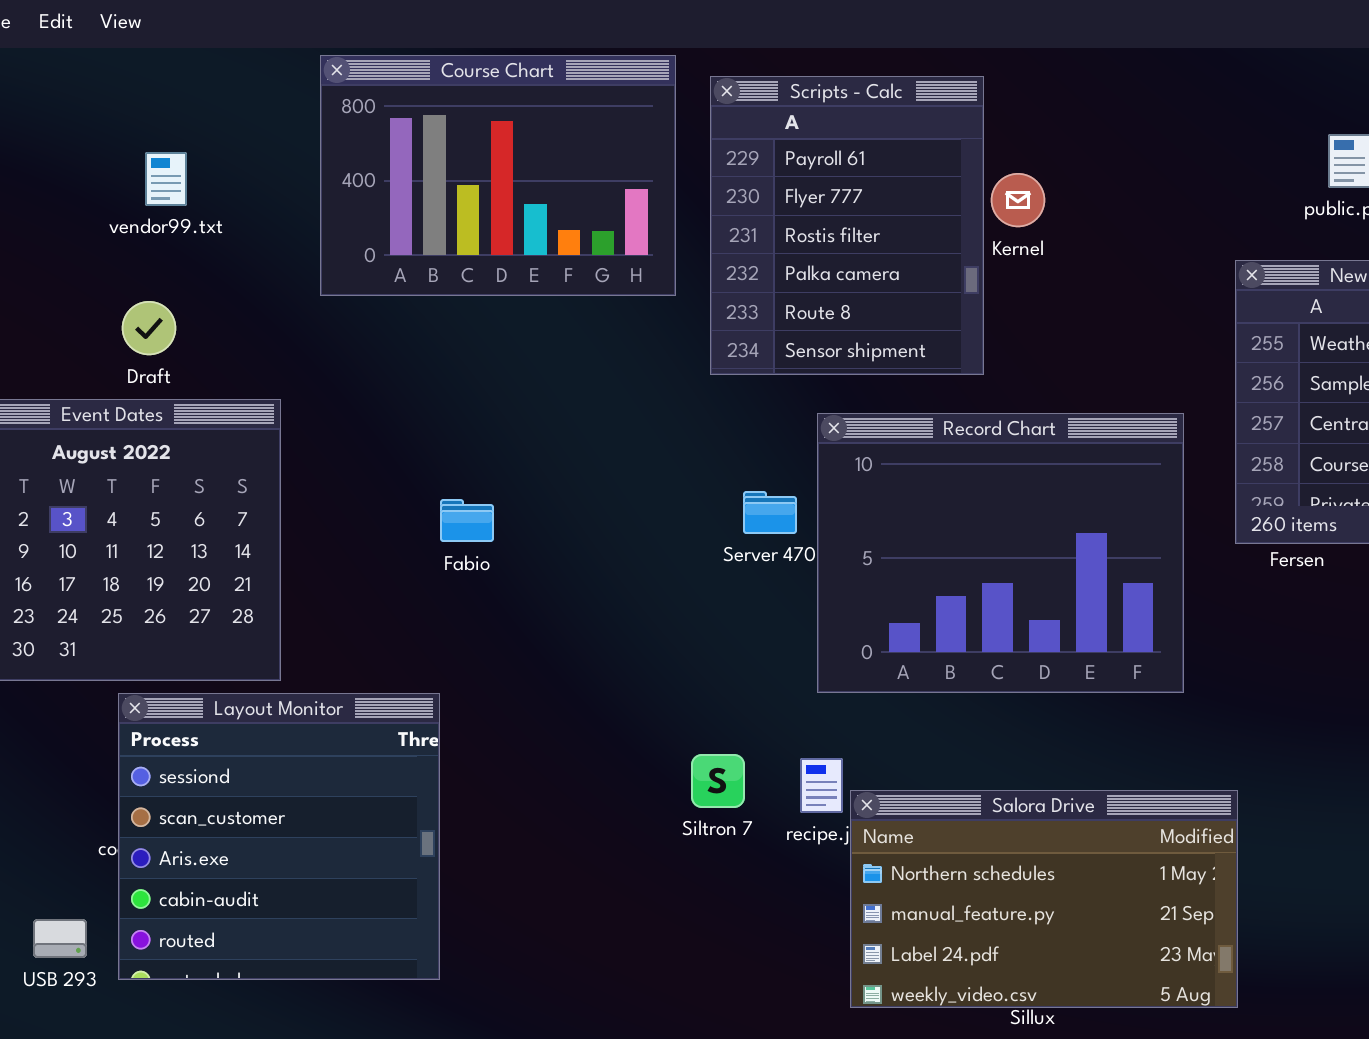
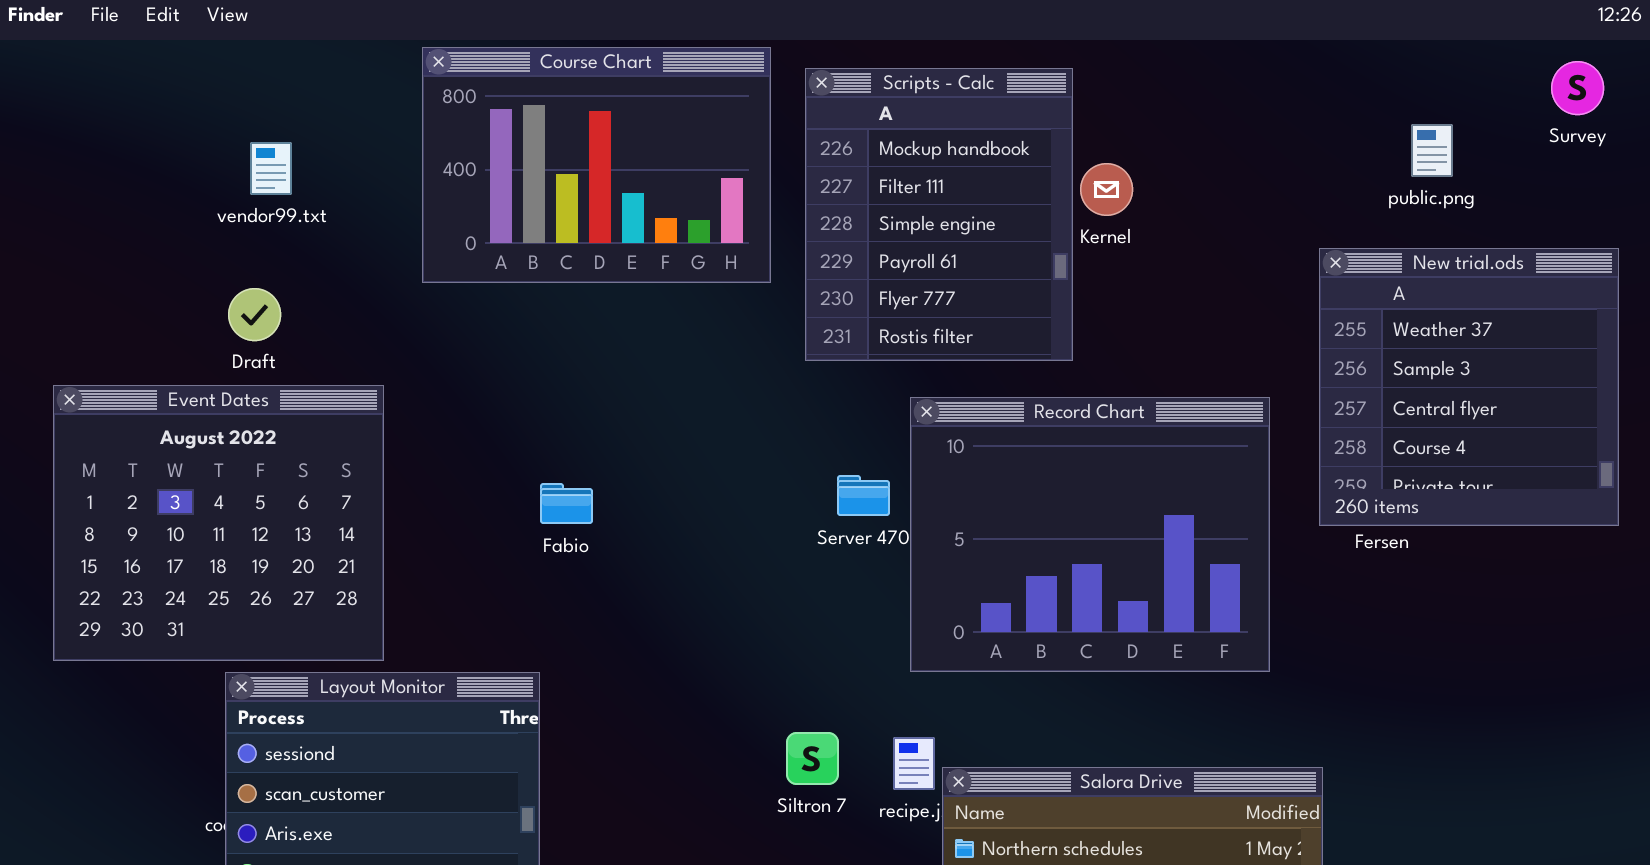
Scripts - Calc: [710,76,984,375] -> [805,68,1073,361], scrolled up 3 rows

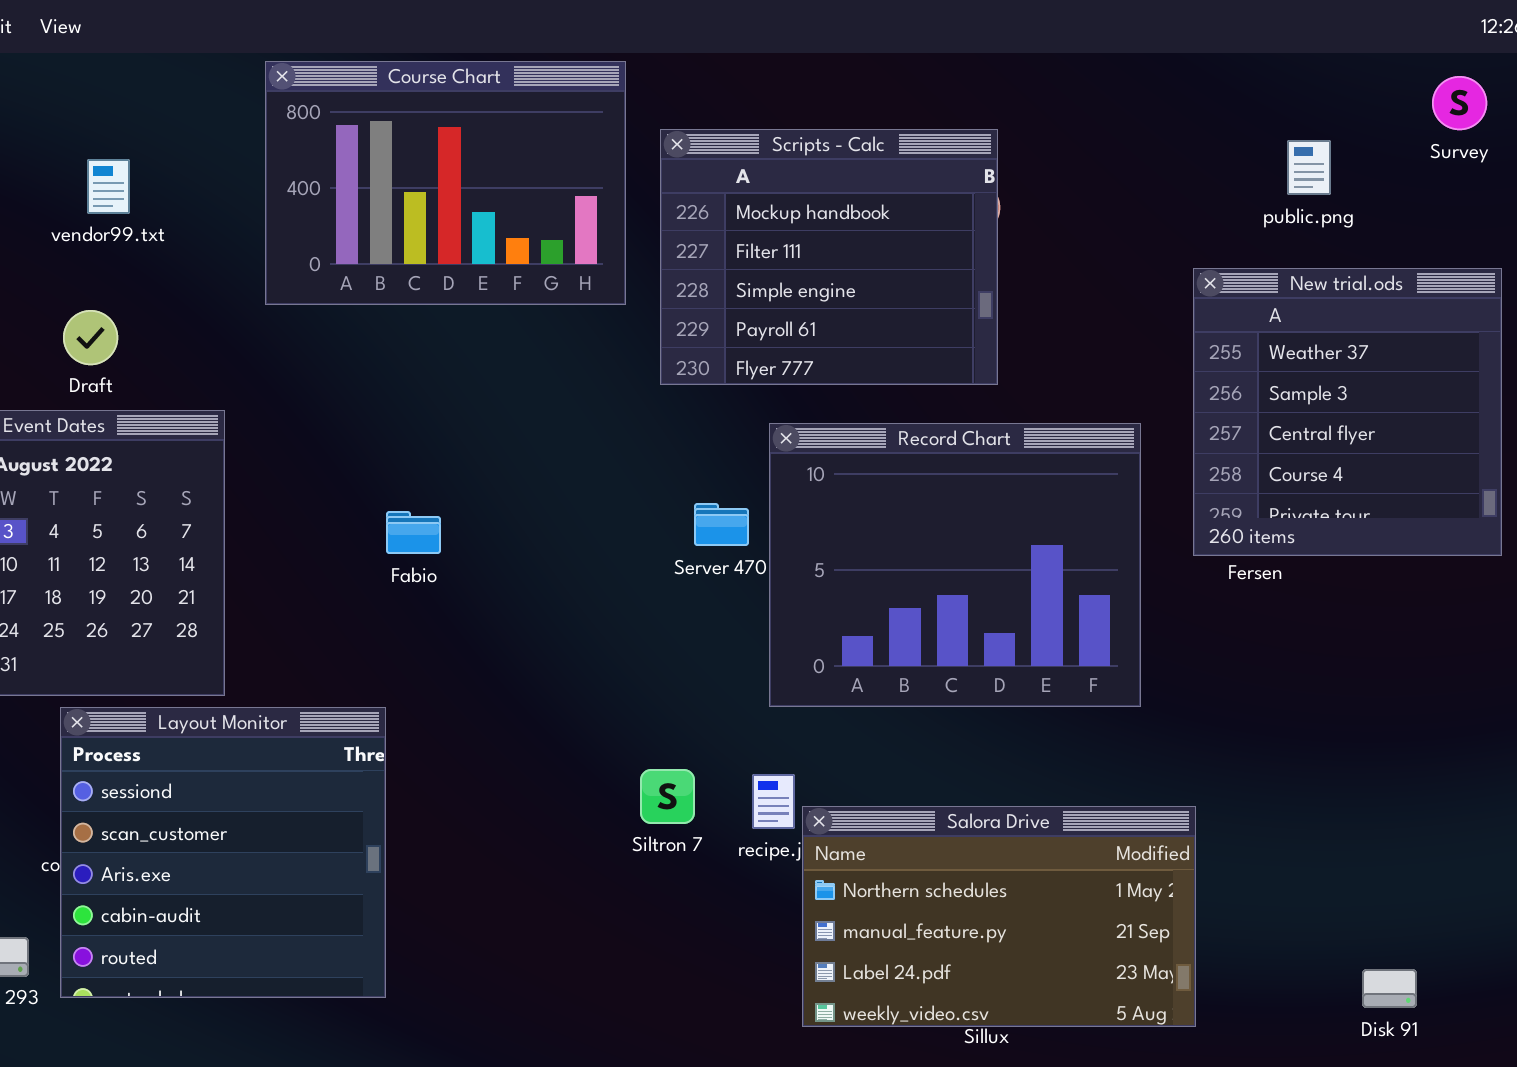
Scripts - Calc: [805,68,1073,361] -> [660,129,998,385], resized

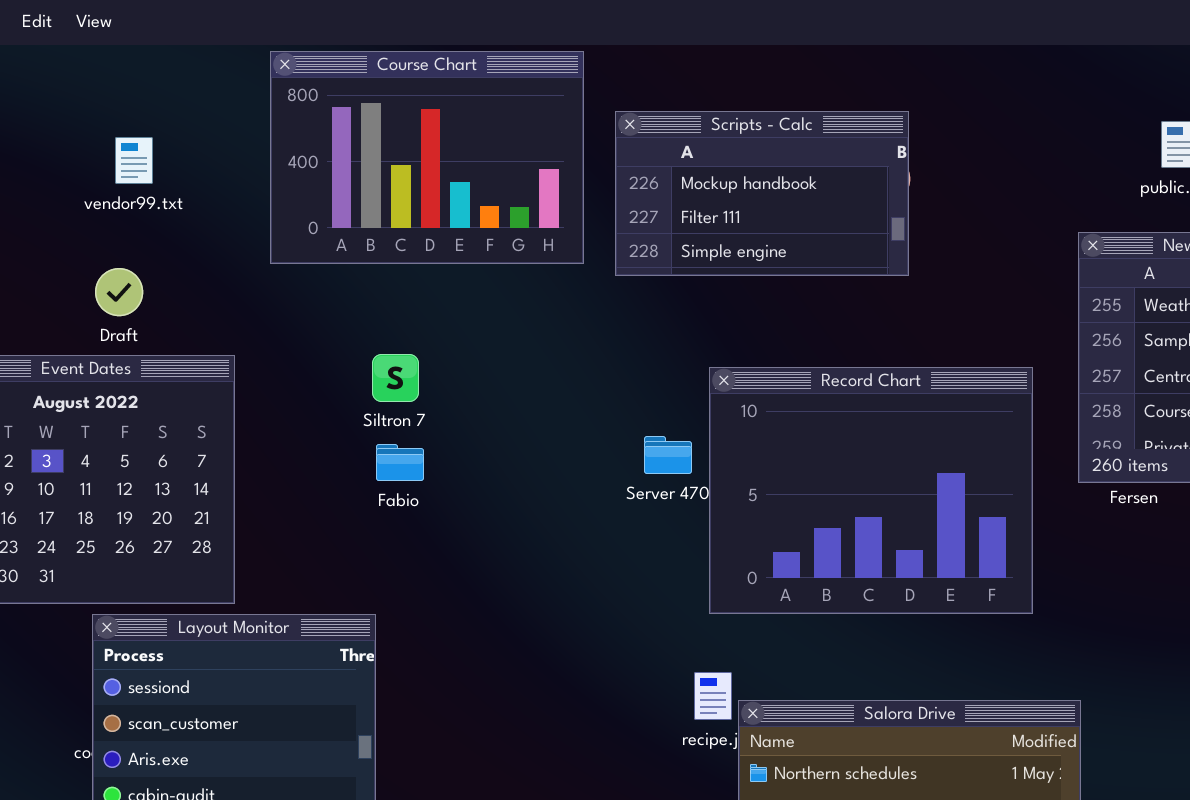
Scripts - Calc: [660,129,998,385] -> [615,111,909,276], resized
Siltron 7: [640,769,695,824] -> [372,354,419,402], moved

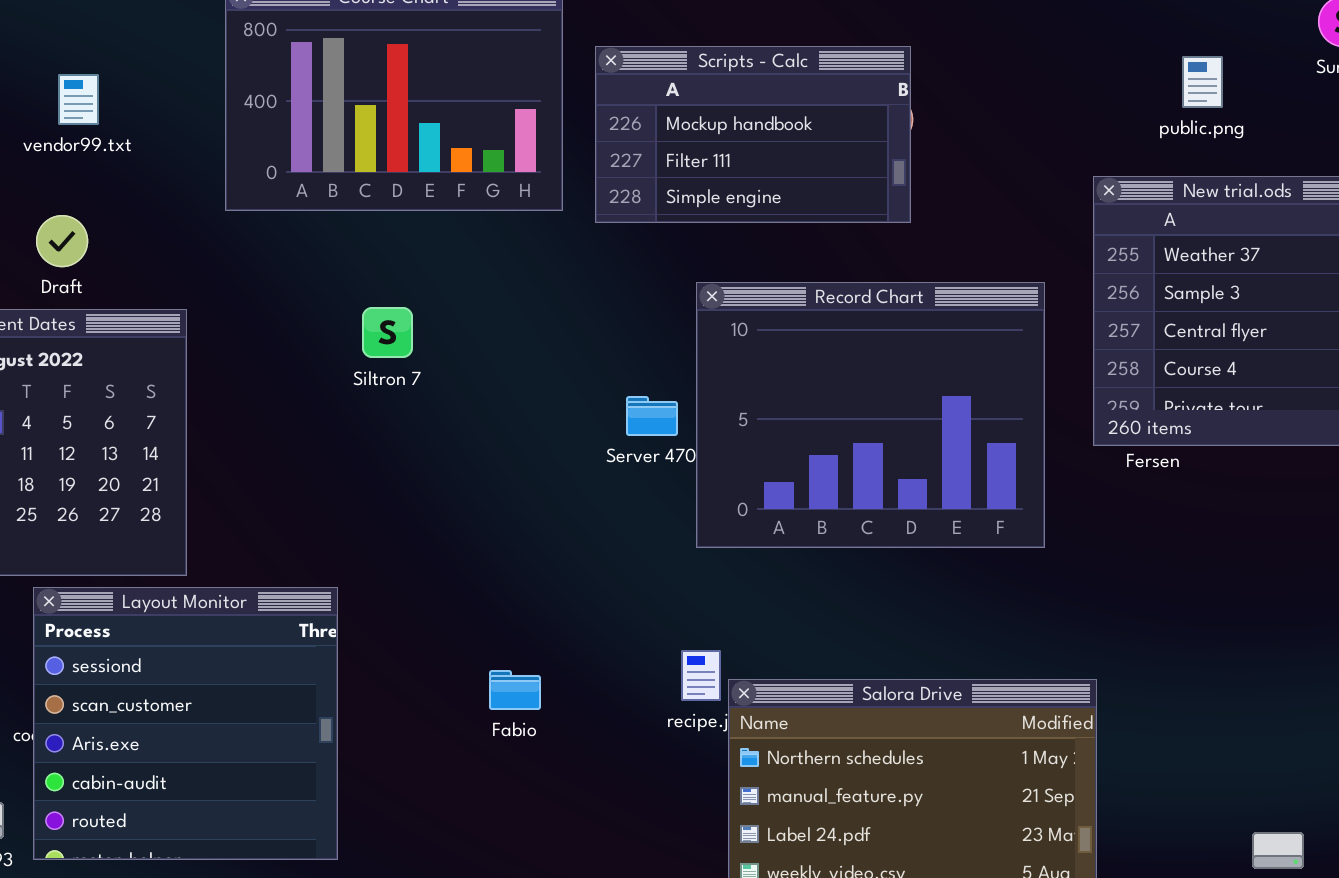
Siltron 7: [372,354,419,402] -> [362,307,413,358], moved
Record Chart: [709,367,1033,614] -> [696,282,1045,548], moved
Fabio: [376,444,424,481] -> [489,670,541,710], moved

